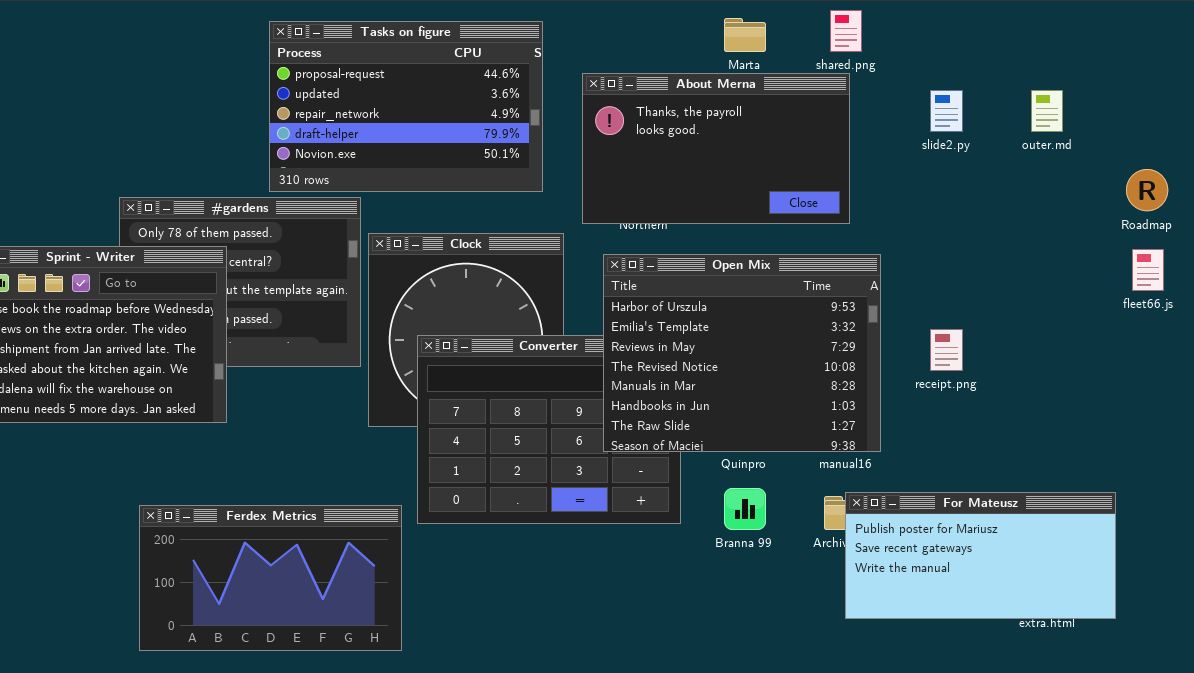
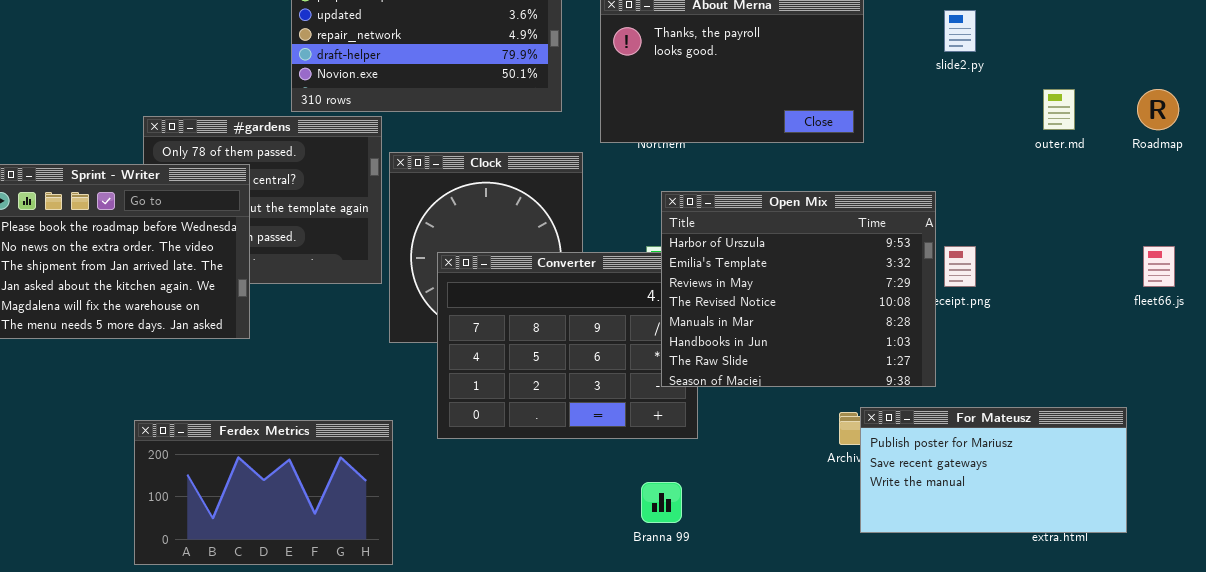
outer.md: [1031,90,1063,132] -> [1043,89,1075,130], moved
fleet66.js: [1132,249,1164,291] -> [1143,246,1175,287], moved
Open Mix: [603,254,881,452] -> [661,191,936,387], moved
Branna 99: [724,488,766,530] -> [641,482,682,523], moved
Ferdex Metrics: [139,505,402,651] -> [134,420,393,565], moved

